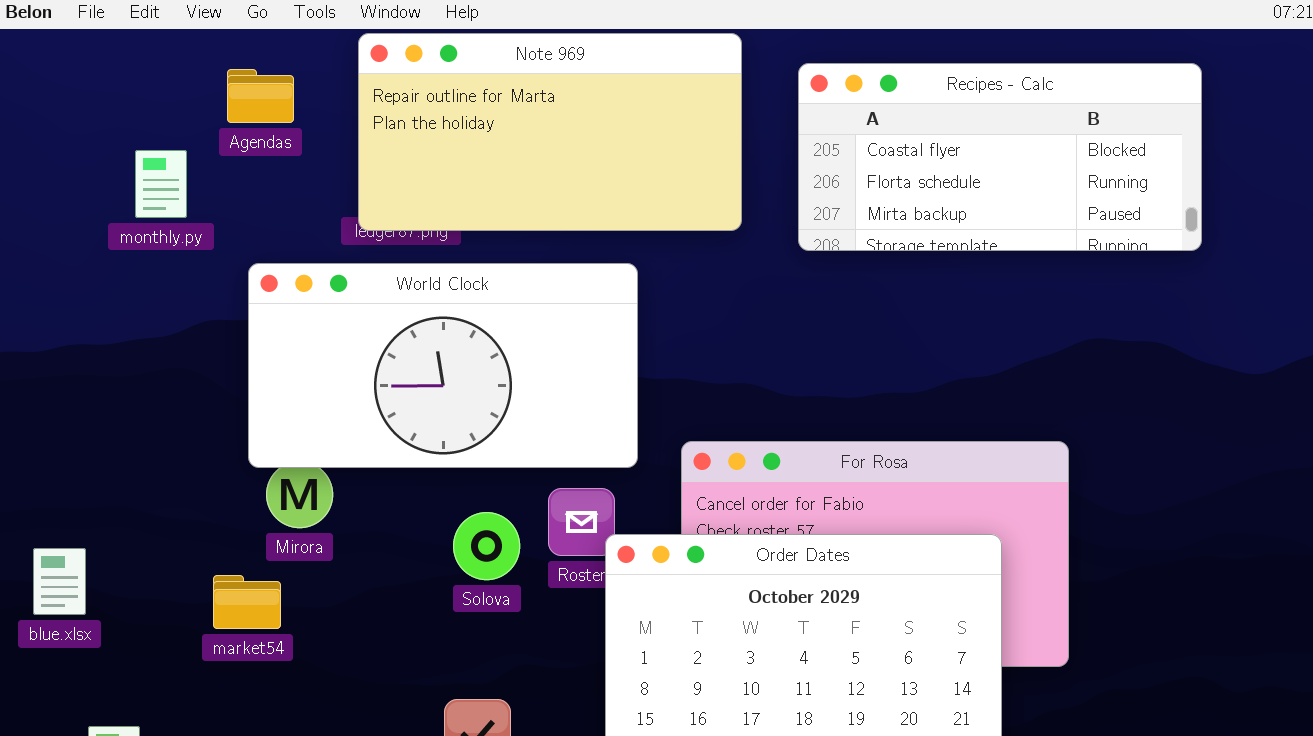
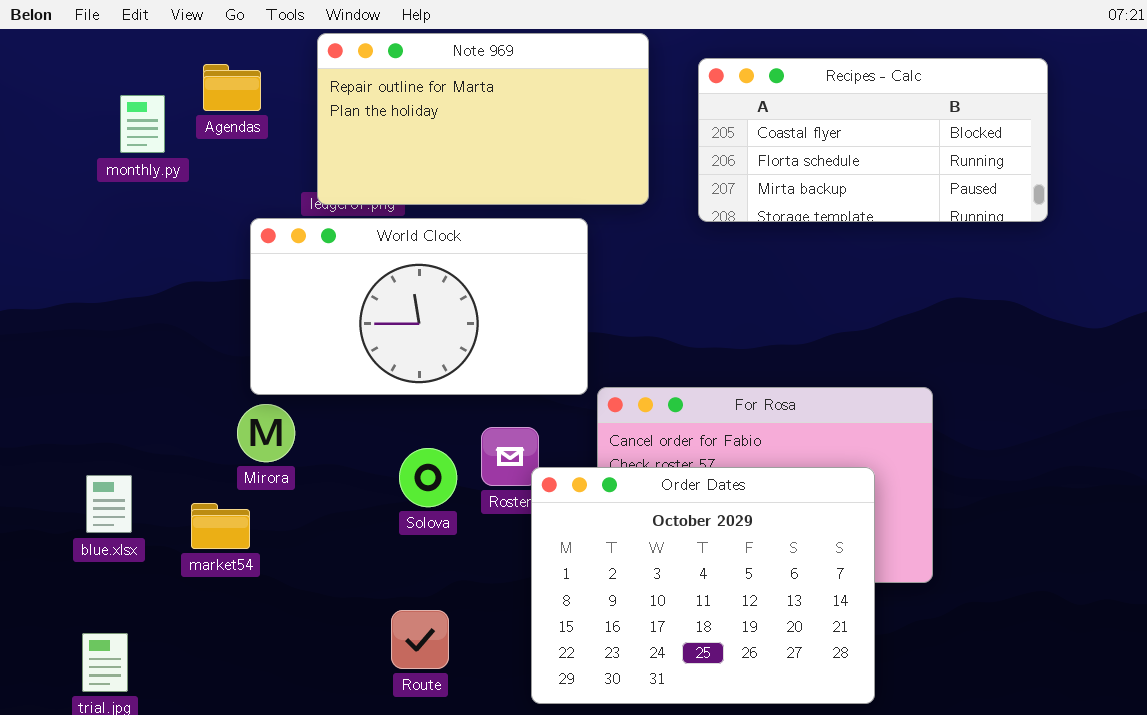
monthly.py: [135,150,187,218] -> [120,95,165,153], moved
World Clock: [248,263,638,468] -> [250,218,588,395], moved
blue.xlsx: [33,548,86,615] -> [86,475,132,533], moved

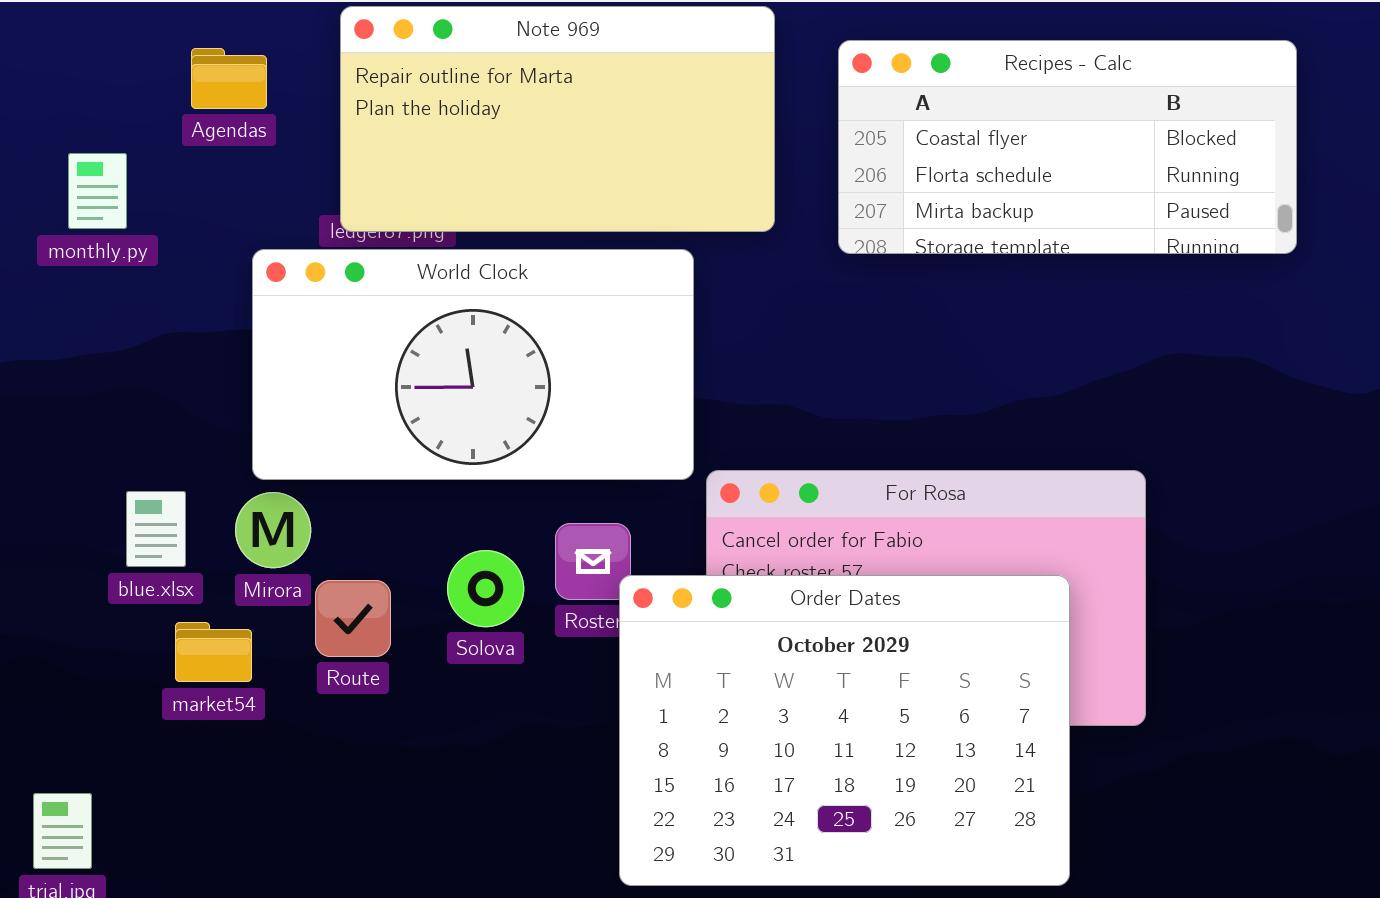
monthly.py: [120,95,165,153] -> [68,153,127,229], moved
blue.xlsx: [86,475,132,533] -> [126,491,186,567], moved
Route: [391,610,449,669] -> [315,580,391,657], moved

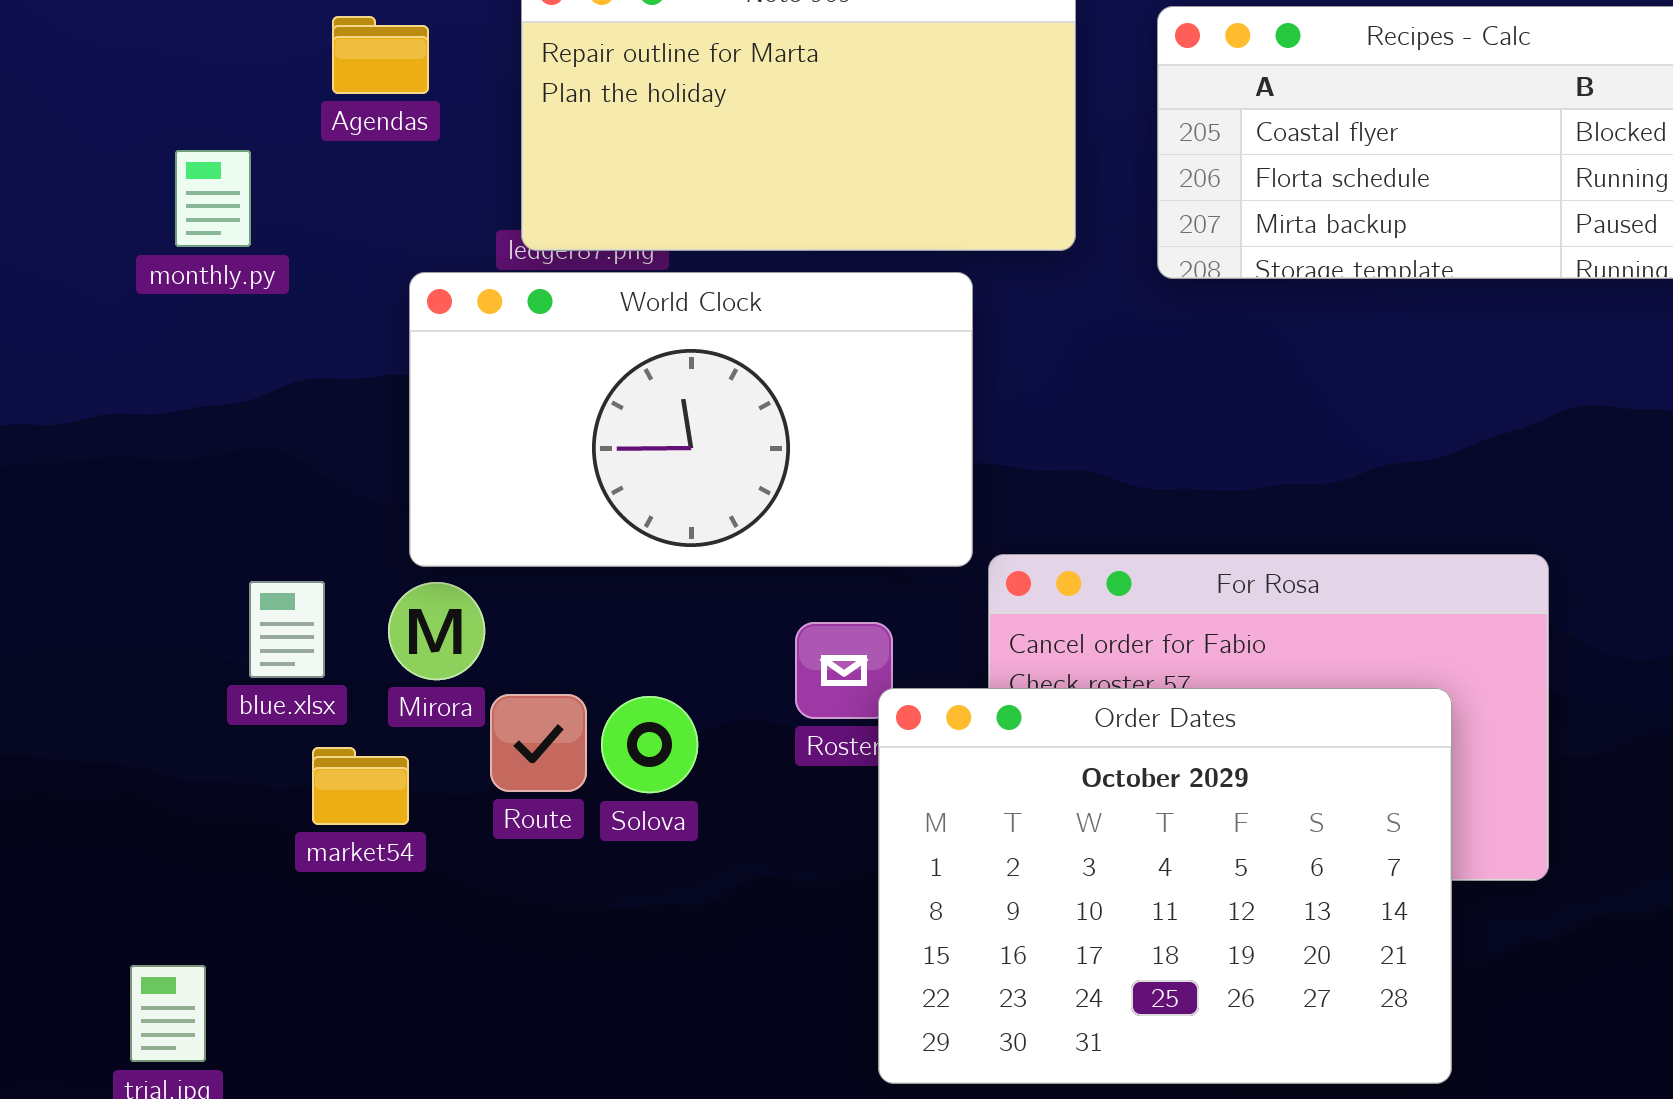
Solova: [447,550,524,627] -> [601,696,698,793], moved

